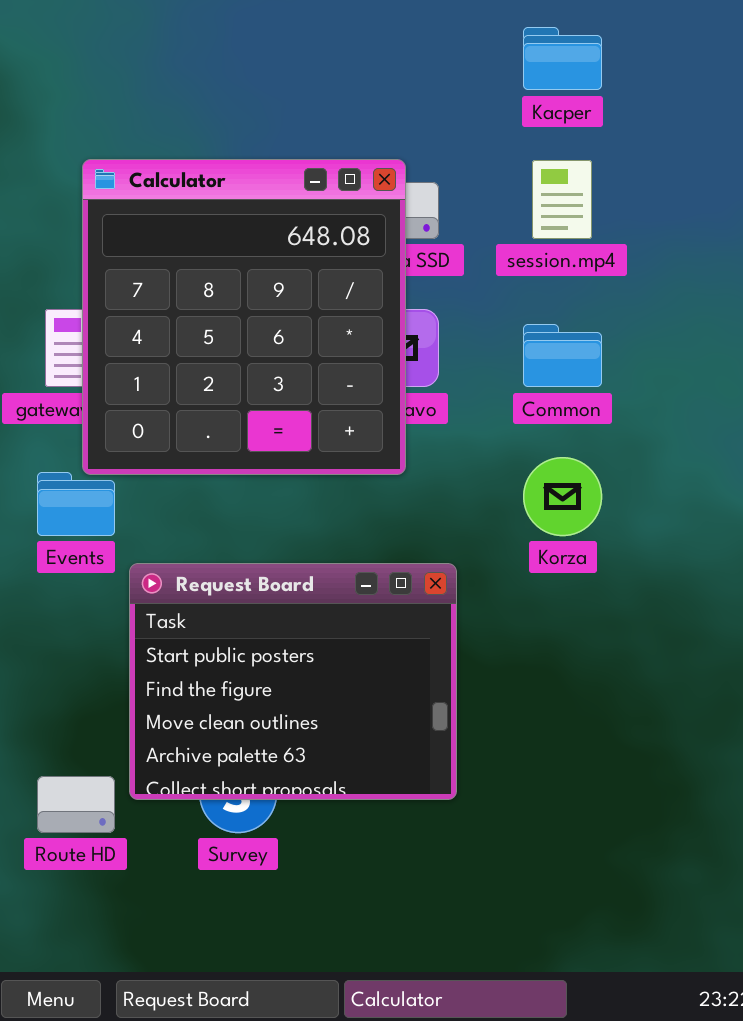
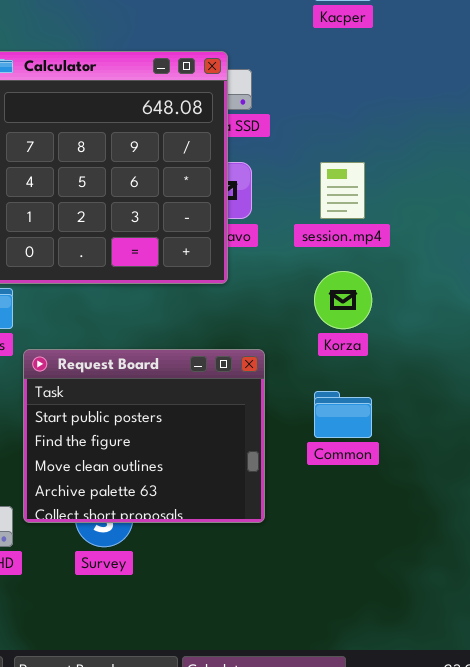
session.mp4: [532,160,592,239] -> [320,162,365,219], moved
Common: [523,324,602,387] -> [314,391,372,438], moved

